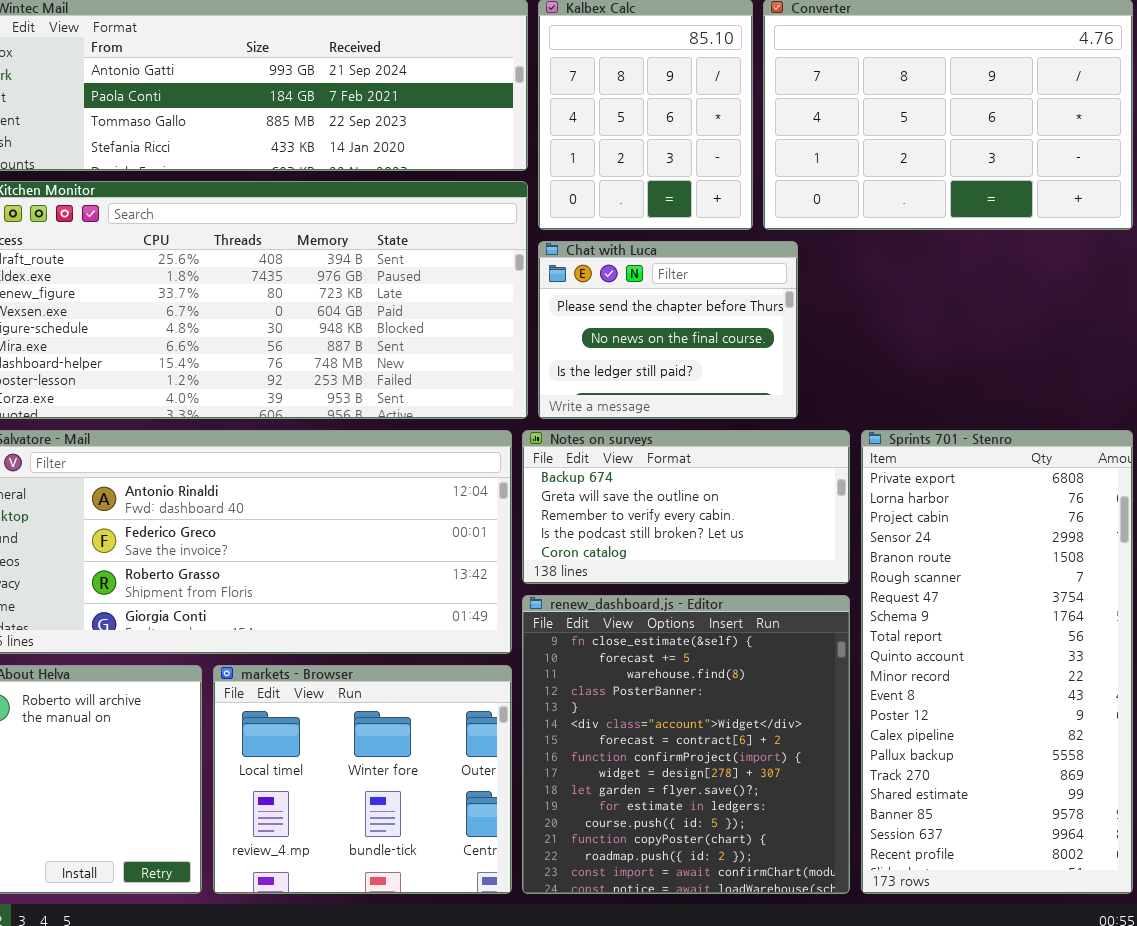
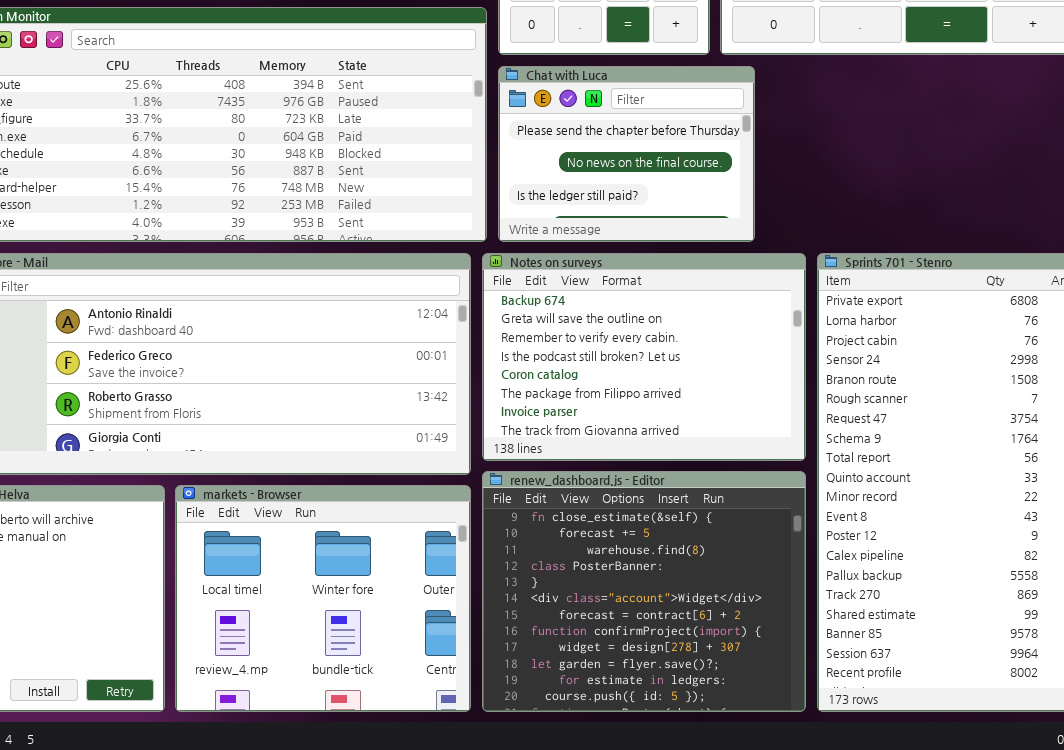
Notes on surveys: [522,430,850,584] -> [482,253,806,461], resized
renew_dashboard.js - Editor: [522,595,850,894] -> [482,471,806,712], resized

